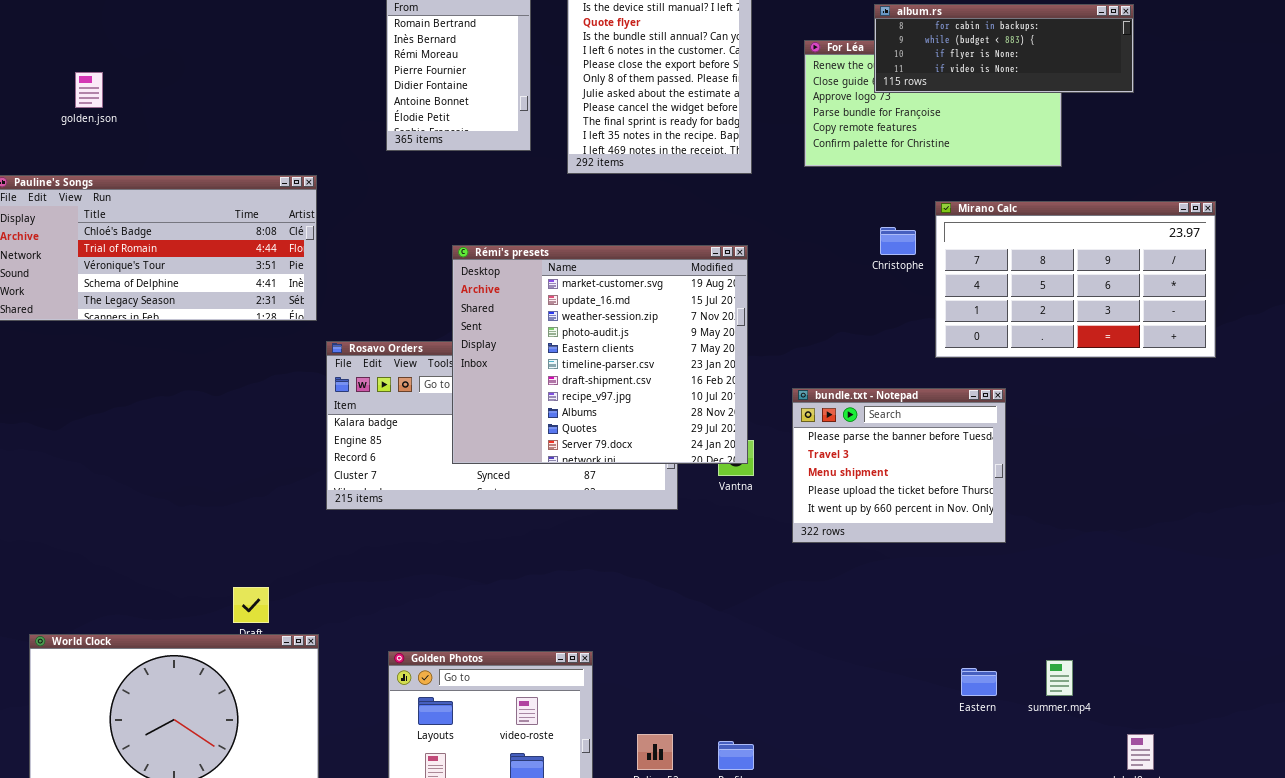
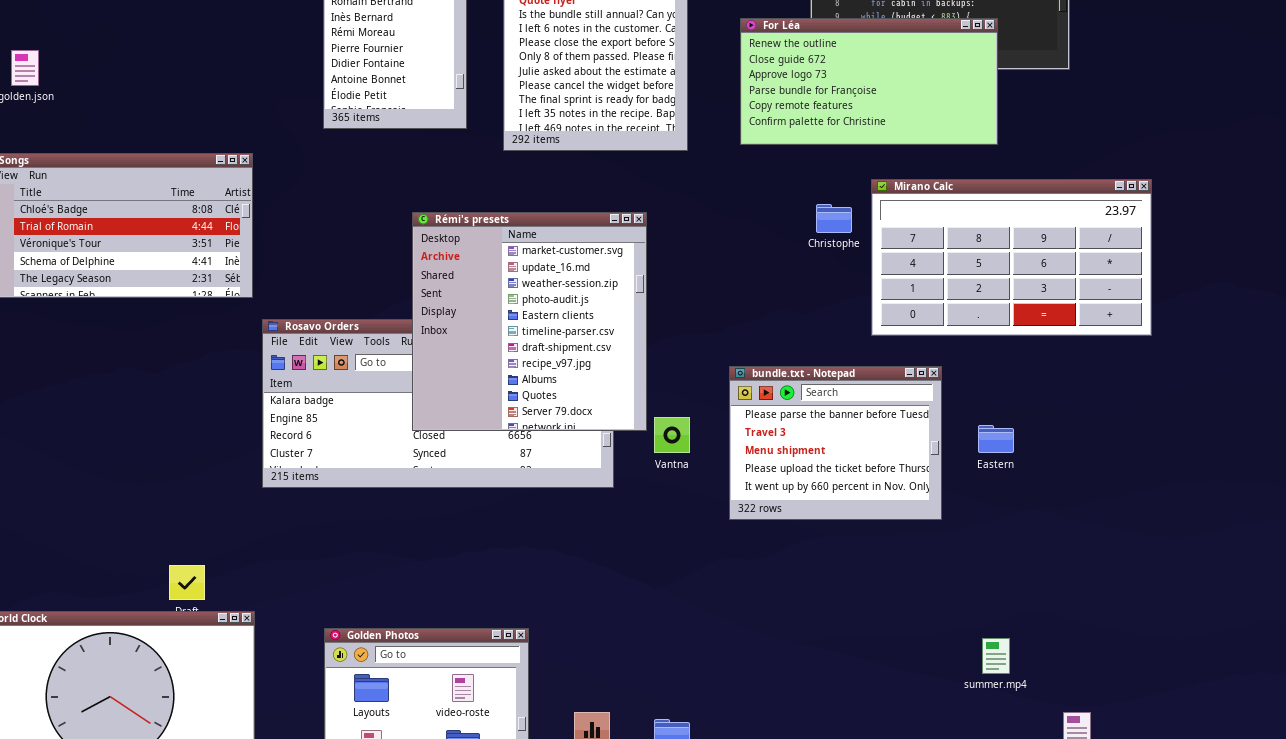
For Léa: [804,40,1062,167] -> [740,18,998,145], raised
Rémi's presets: [452,245,748,464] -> [412,212,647,431], moved, resized
Eastern: [961,668,997,696] -> [978,425,1014,453], moved

